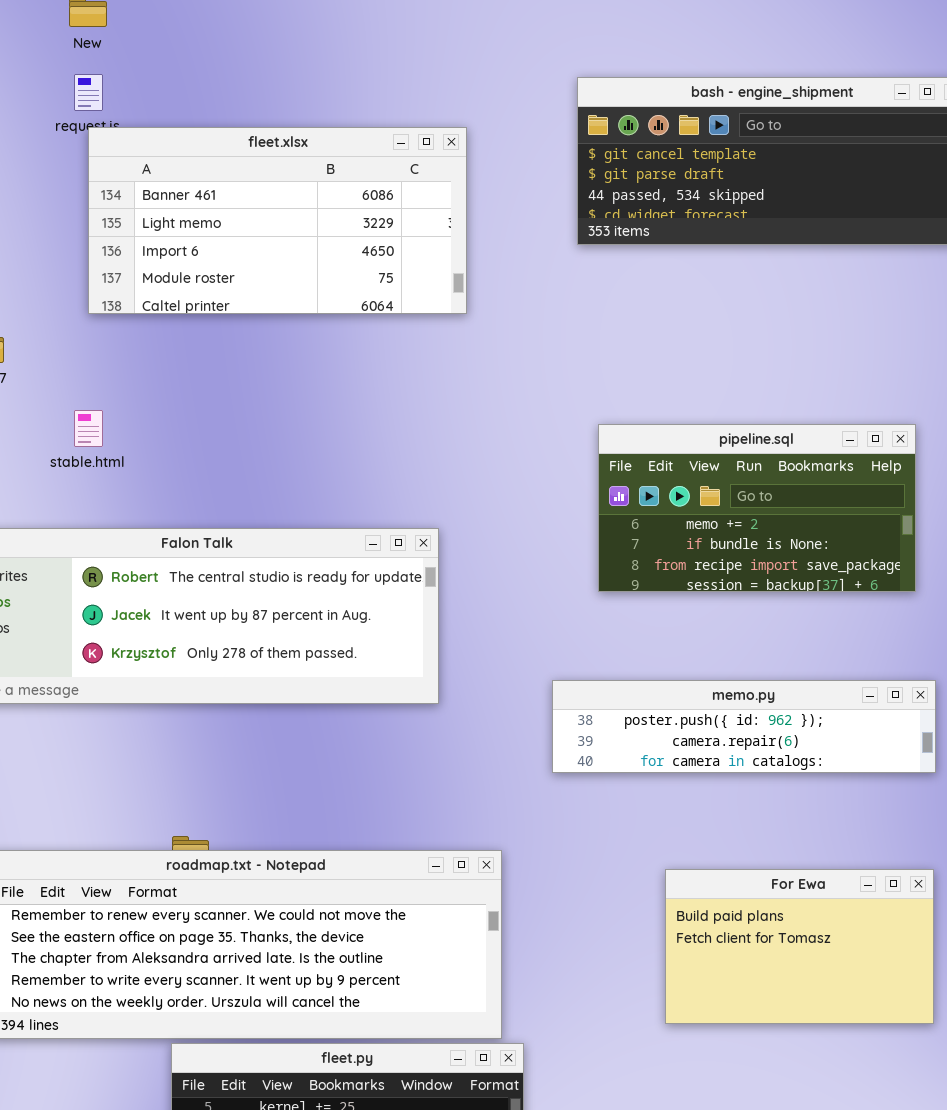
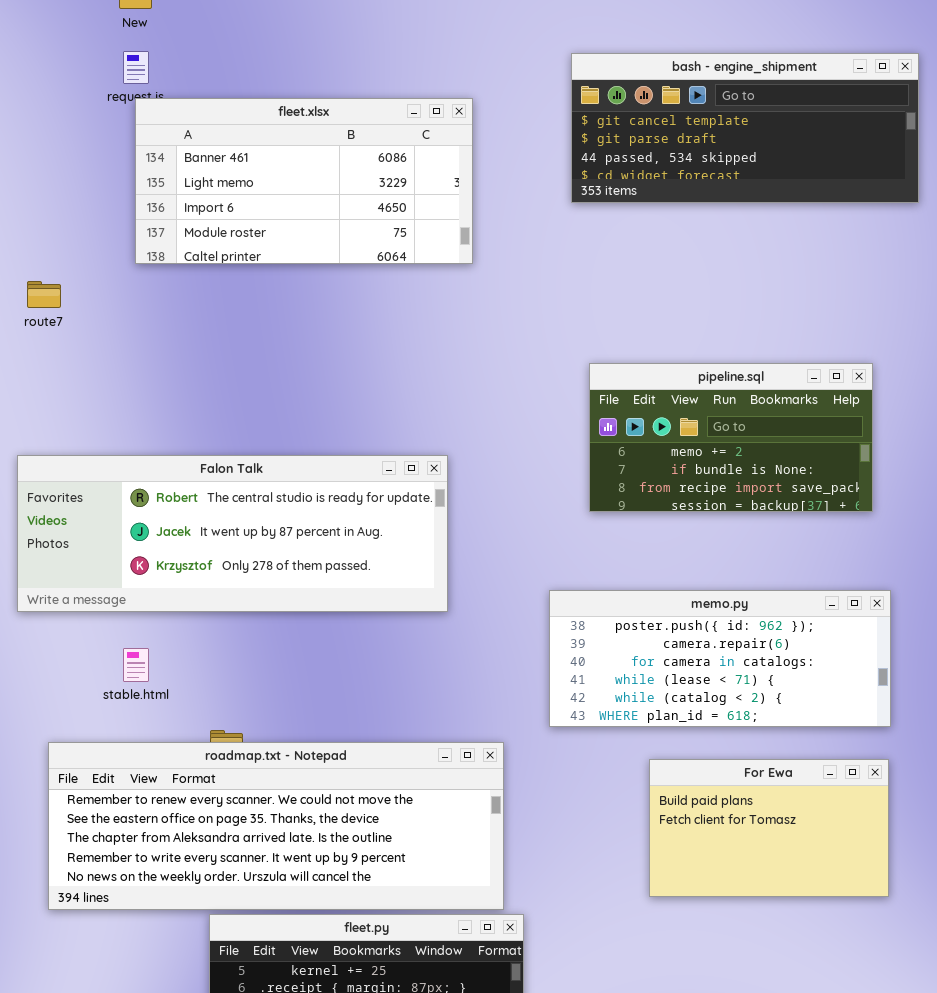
stable.html: [74,410,103,447] -> [123,648,149,682], moved
memo.py: [552,680,936,773] -> [549,590,891,727], resized

